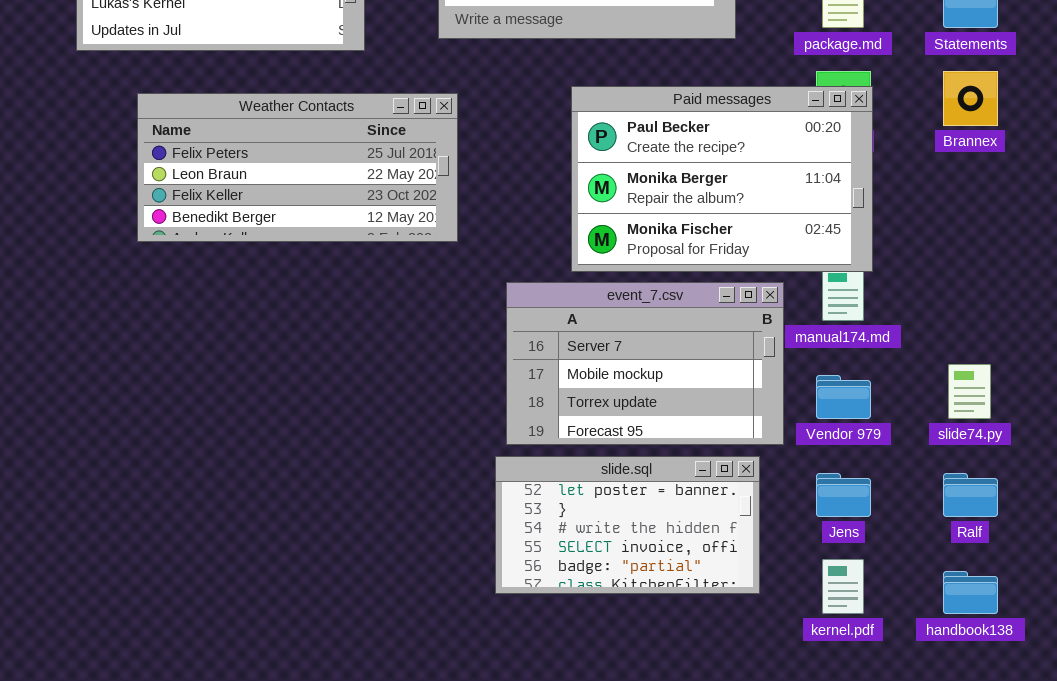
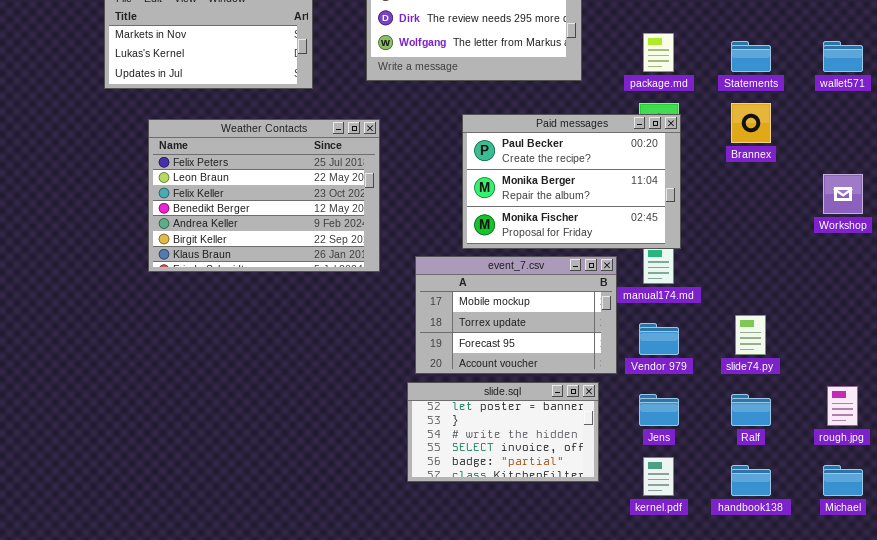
Weather Contacts: [137,93,458,242] -> [148,119,380,272], resized
event_7.csv: [506,282,784,445] -> [415,256,617,374], scrolled down 1 row

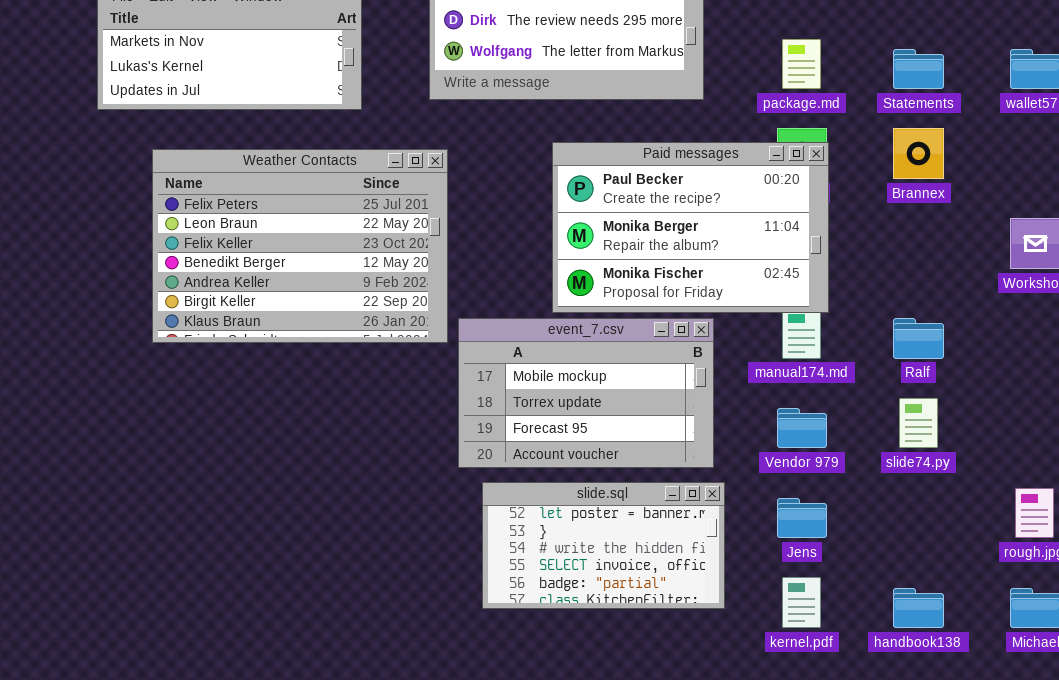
event_7.csv: [415,256,617,374] -> [458,318,714,468], moved
Ralf: [731,394,771,426] -> [893,318,944,359], moved

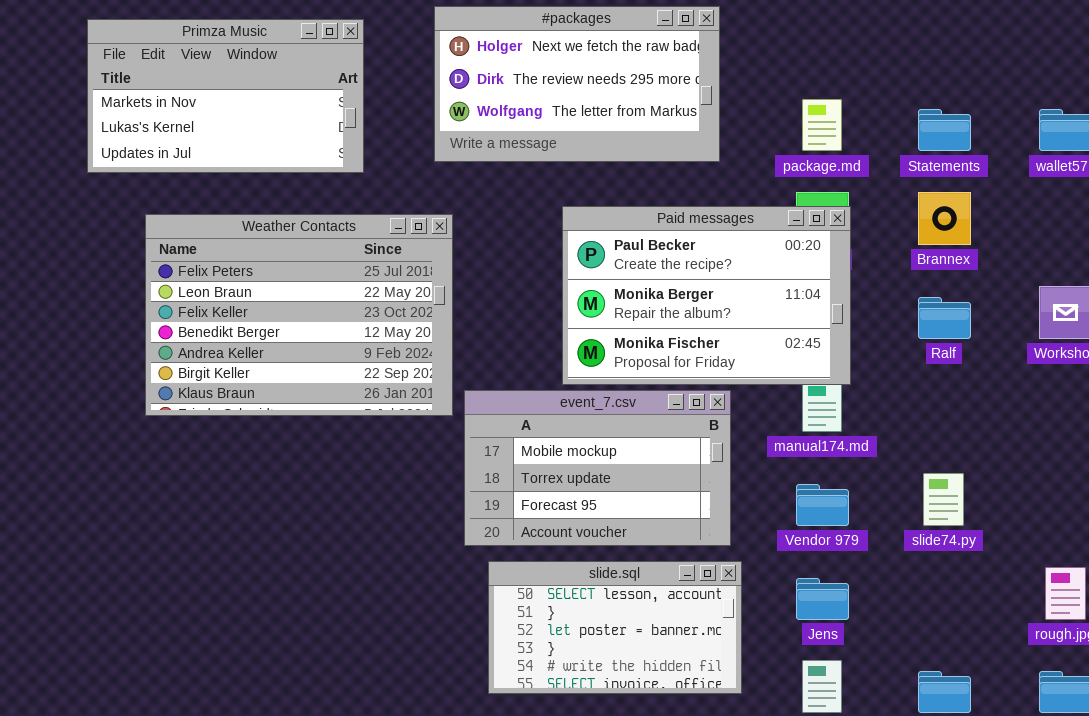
Ralf: [893,318,944,359] -> [918,297,971,339], moved
slide.sql: [482,482,725,609] -> [488,561,742,694], scrolled up 2 rows

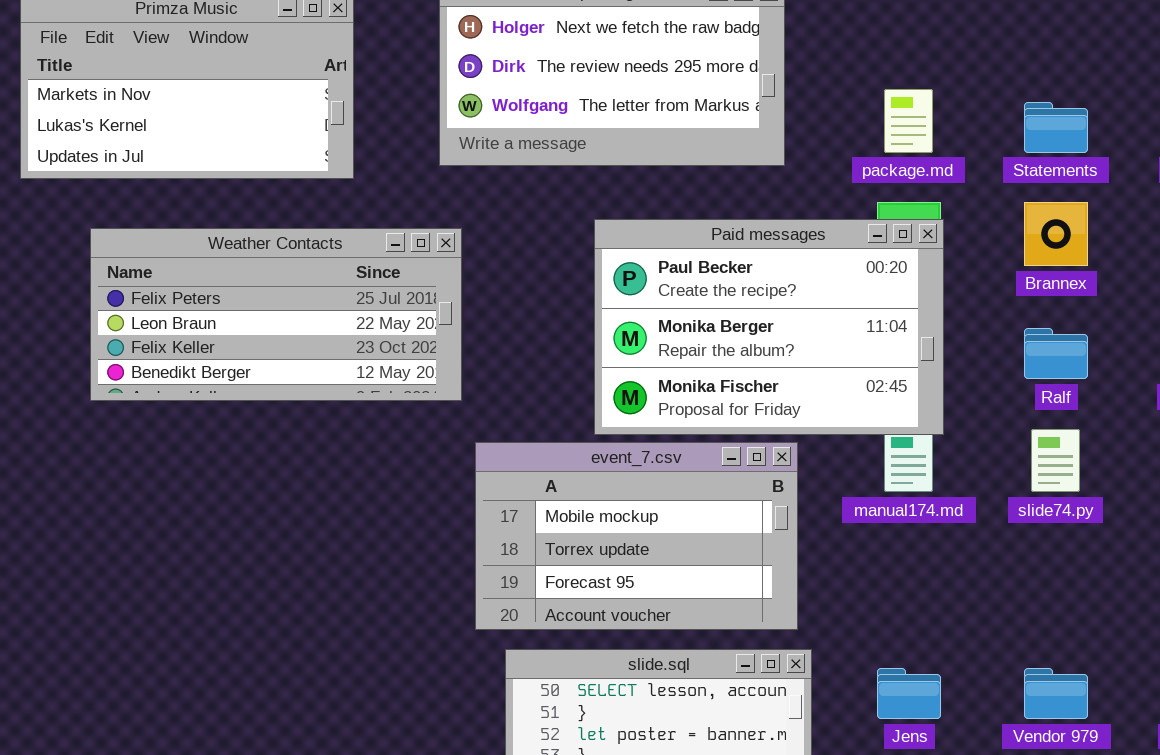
Weather Contacts: [145,214,453,416] -> [90,228,462,401], resized
slide74.py: [923,473,964,526] -> [1031,429,1080,492], moved
Vendor 979: [796,484,849,526] -> [1024,668,1088,719], moved

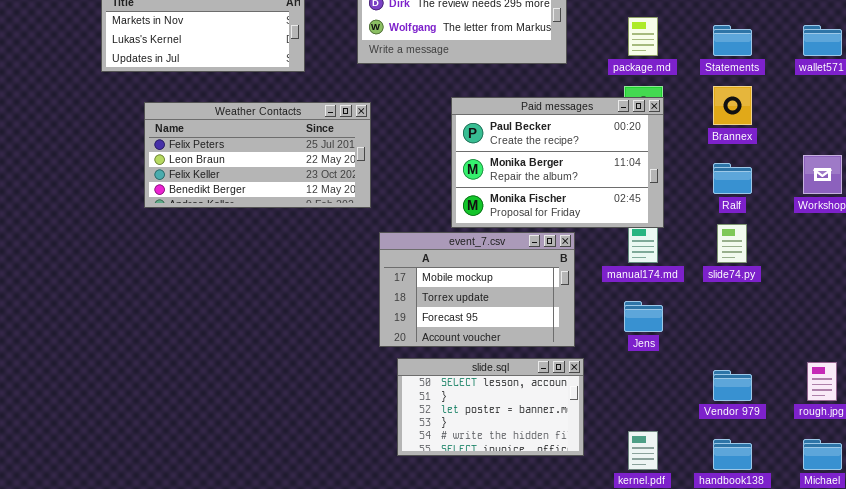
Jens: [877,668,941,719] -> [624,301,663,332], moved

